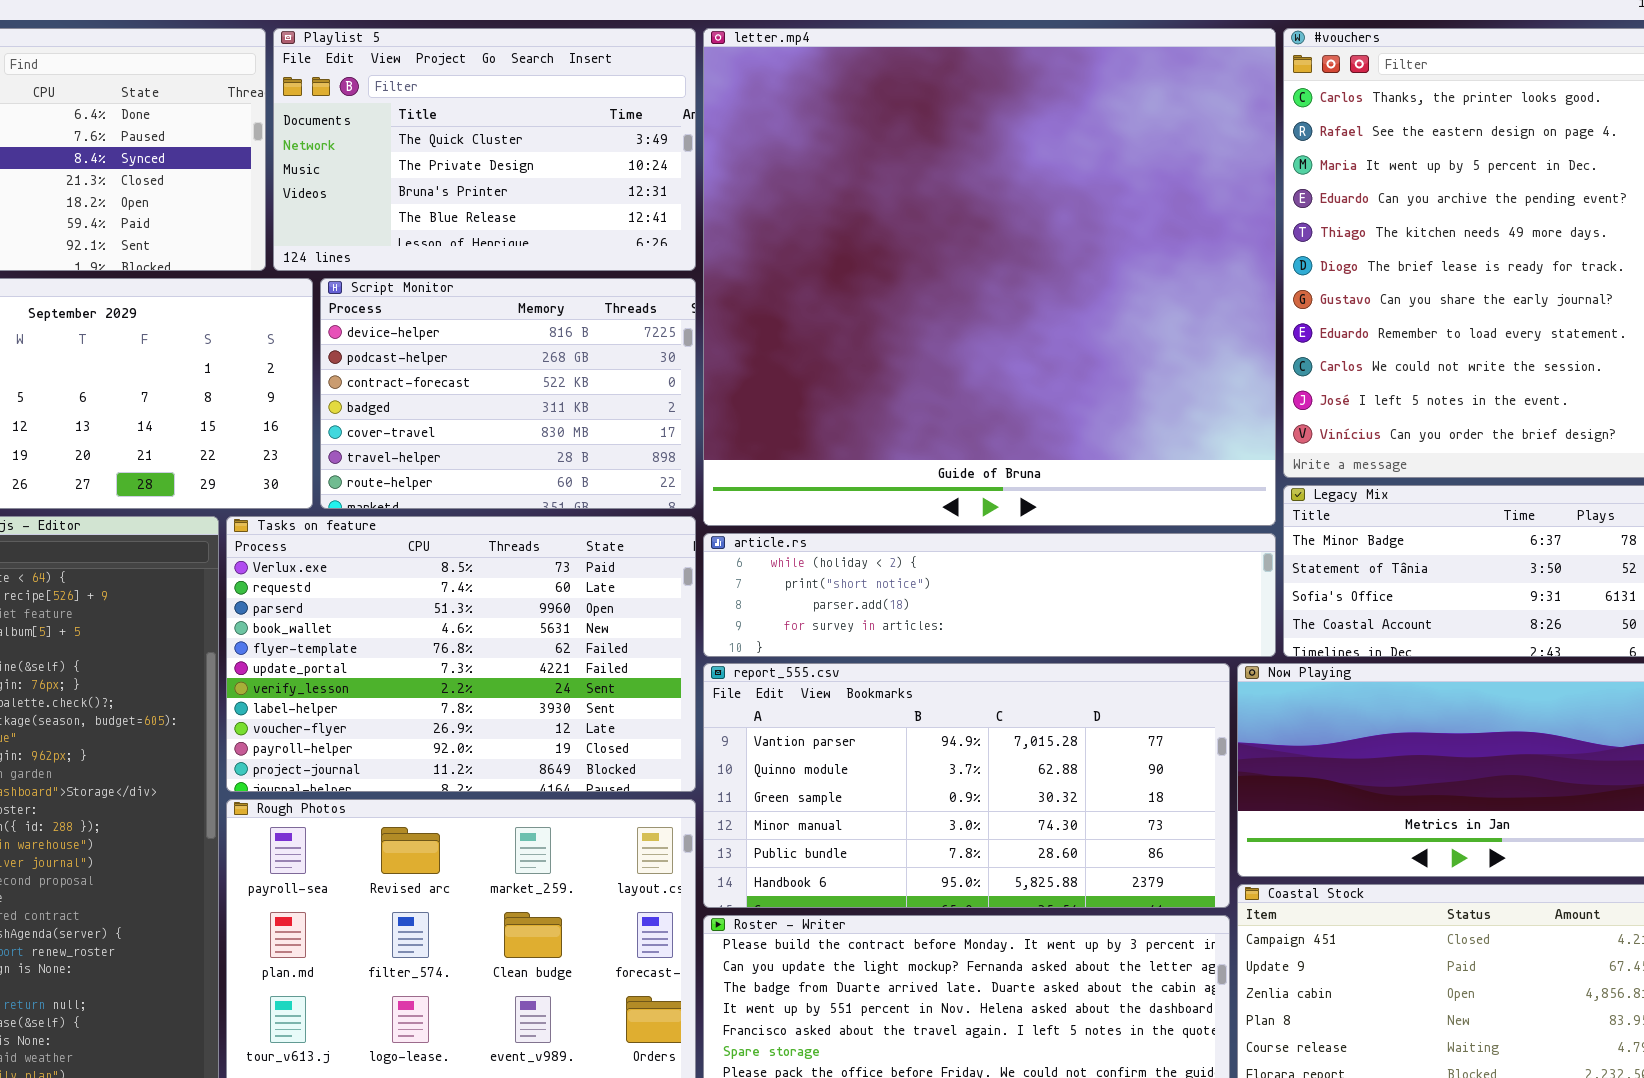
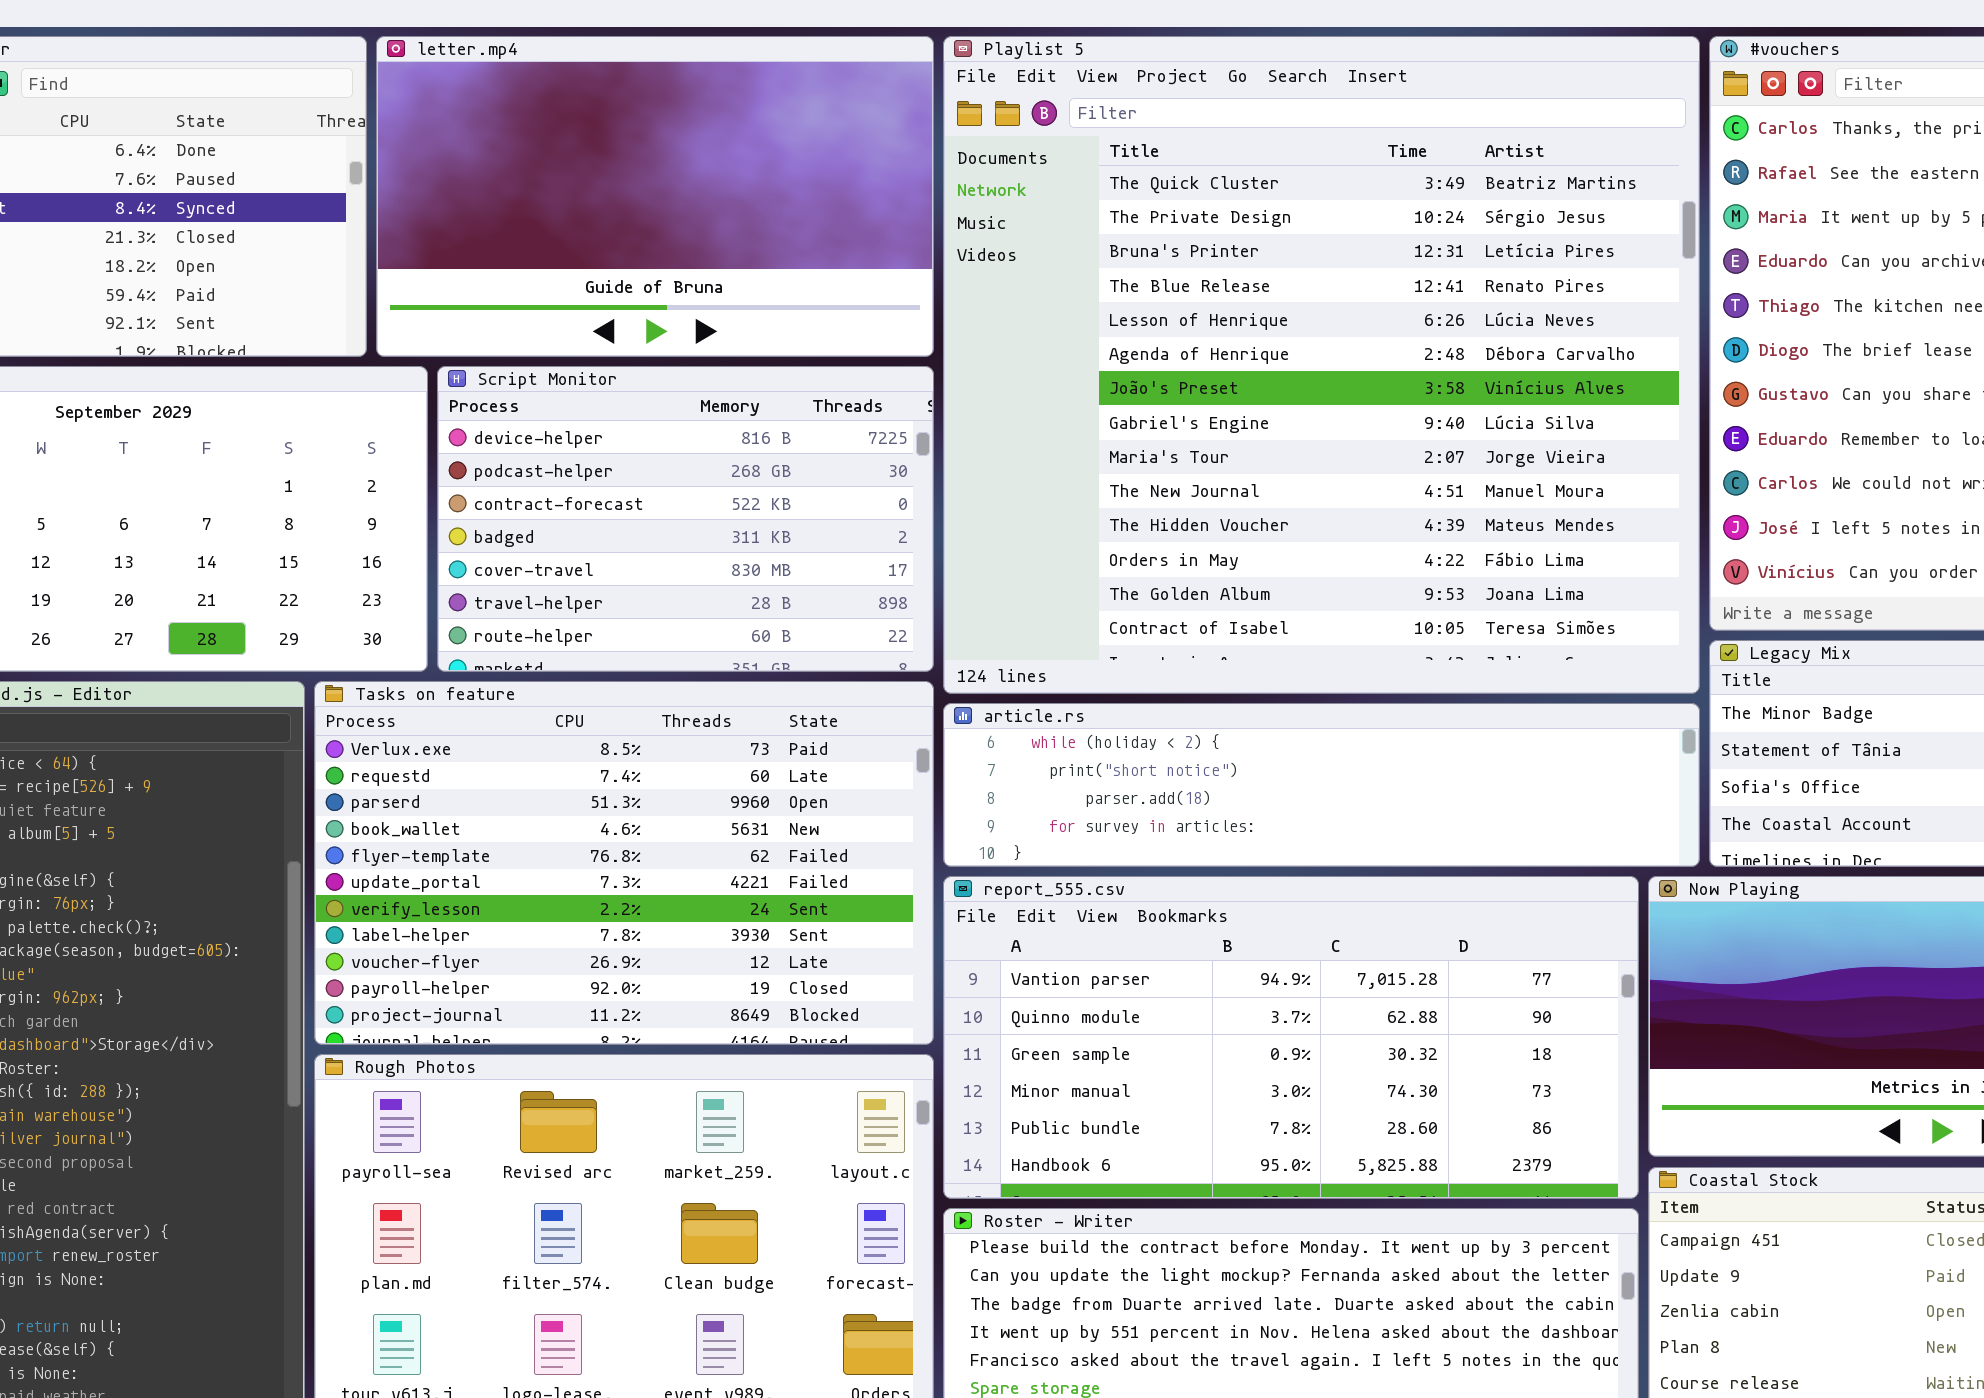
Playlist 5: [273,28,696,271] -> [943,36,1700,694], moved, resized
letter.mp4: [703,28,1276,526] -> [376,36,934,357], moved, resized

